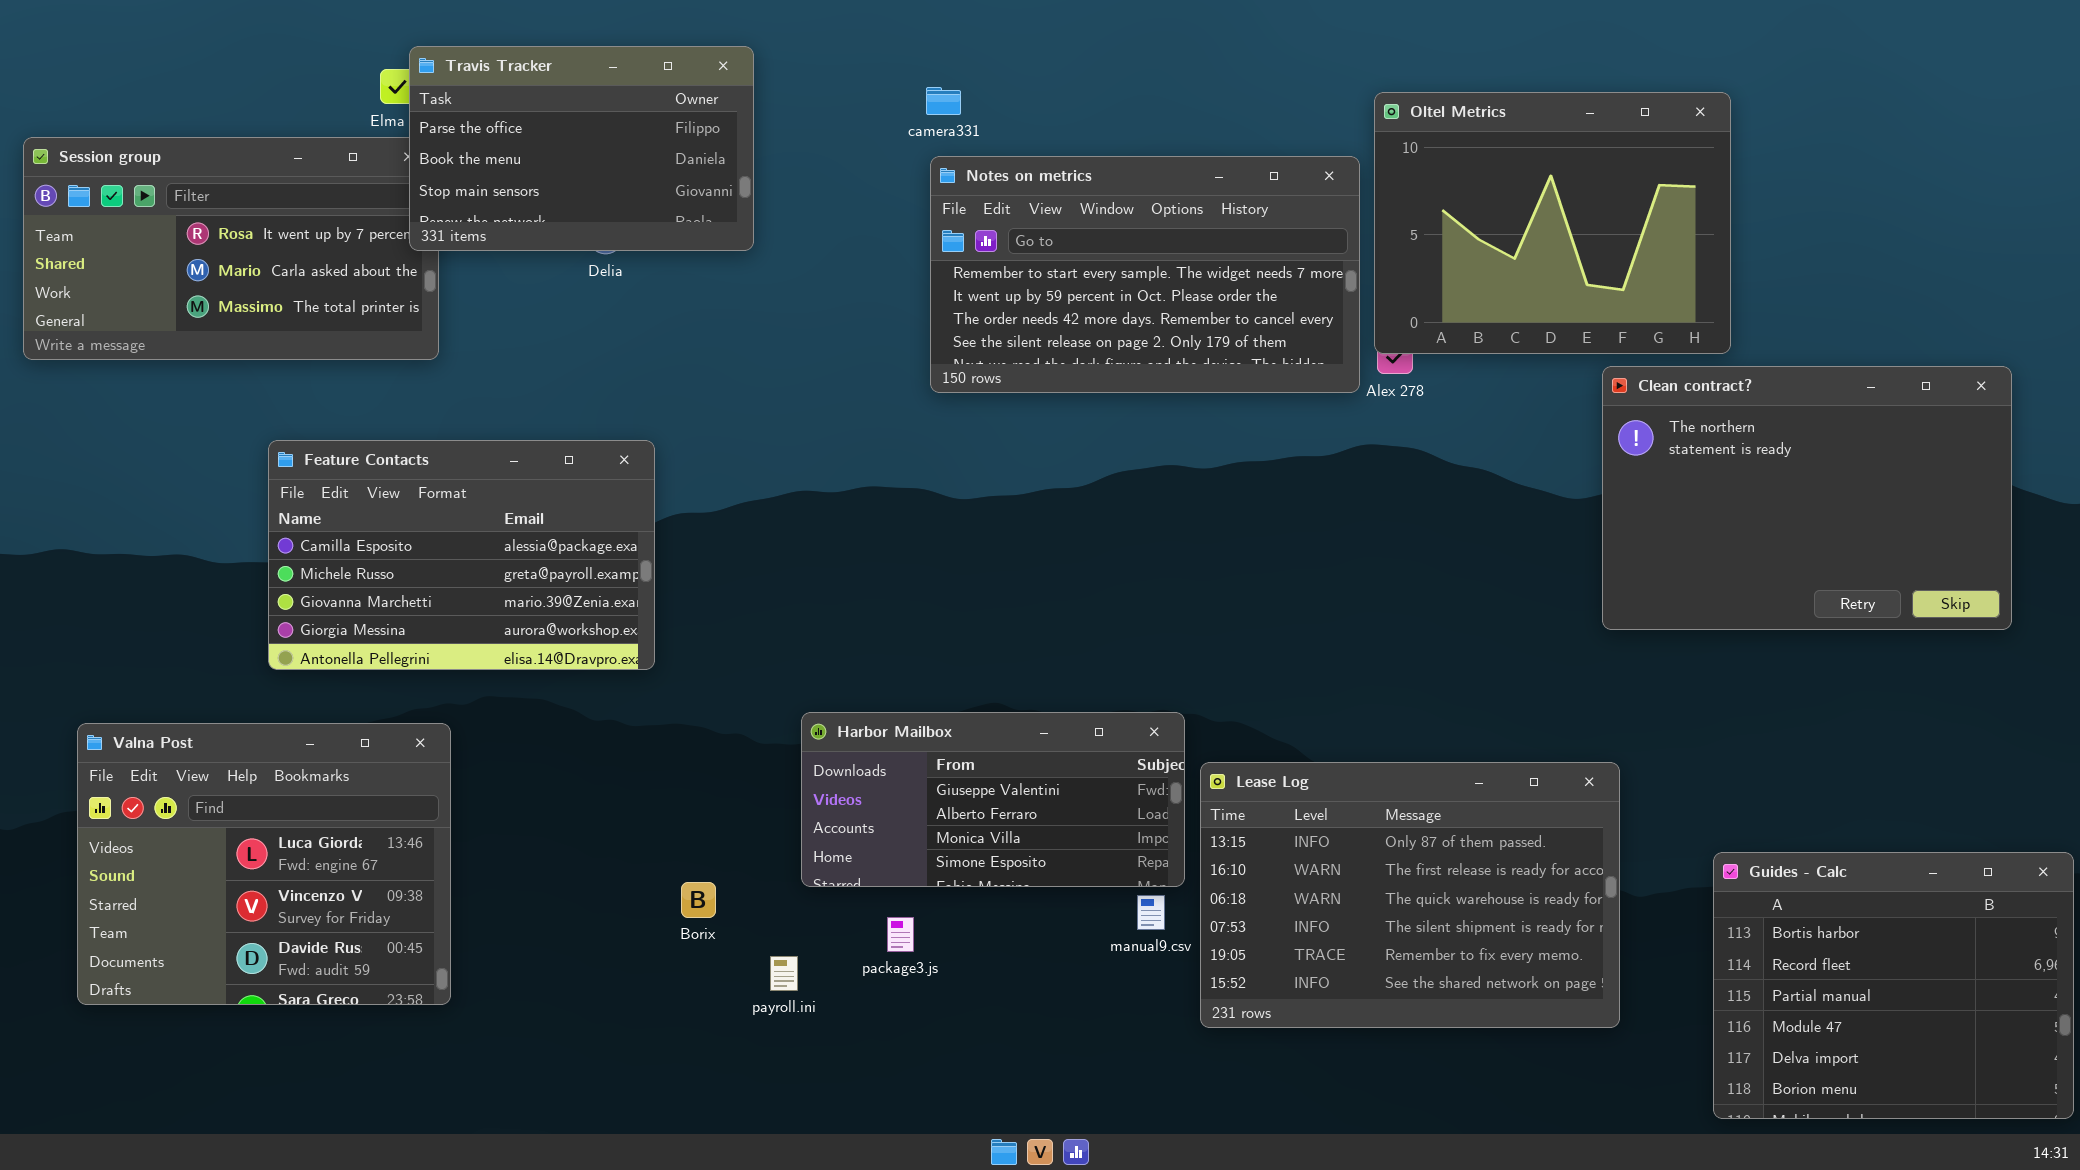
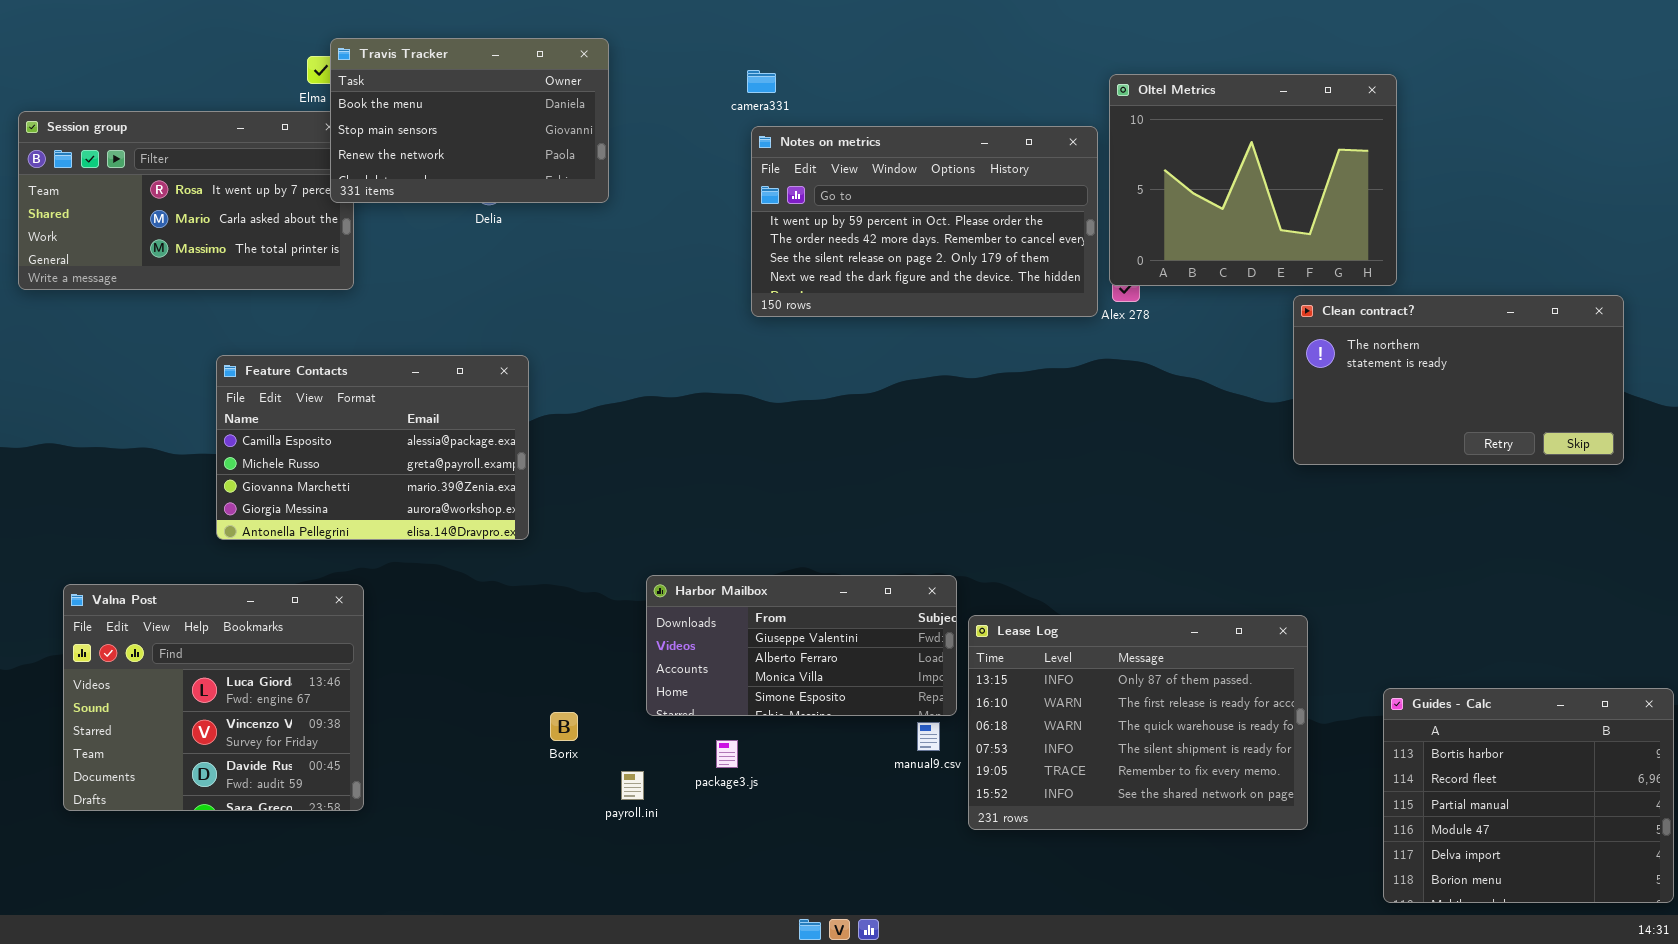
Travis Tracker: [409,46,754,251] -> [330,38,609,203], scrolled down 1 row
Notes on metrics: [930,156,1360,393] -> [751,126,1098,317], scrolled down 1 row
Clean contract?: [1602,366,2012,630] -> [1293,295,1624,465], resized

